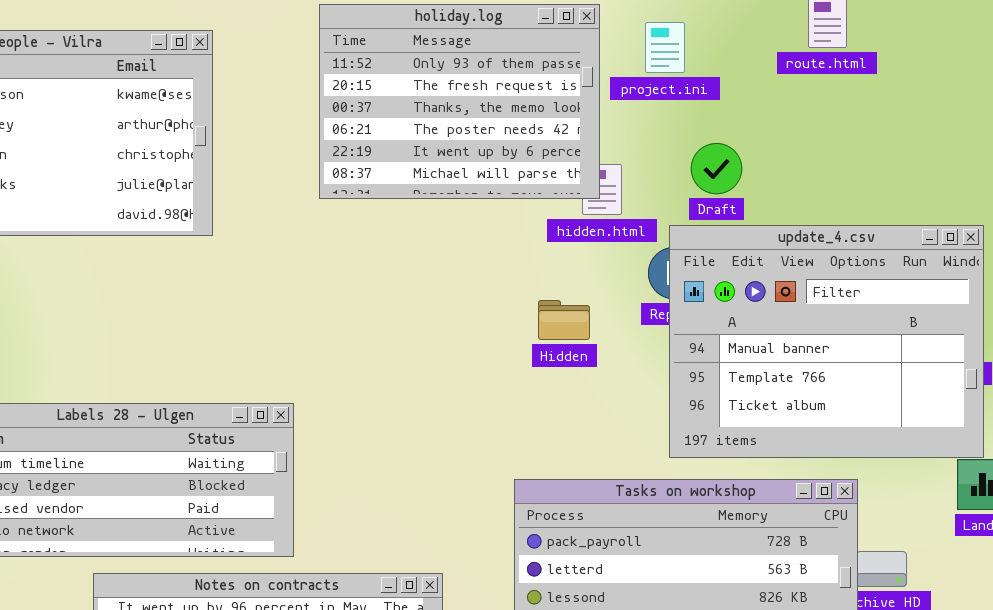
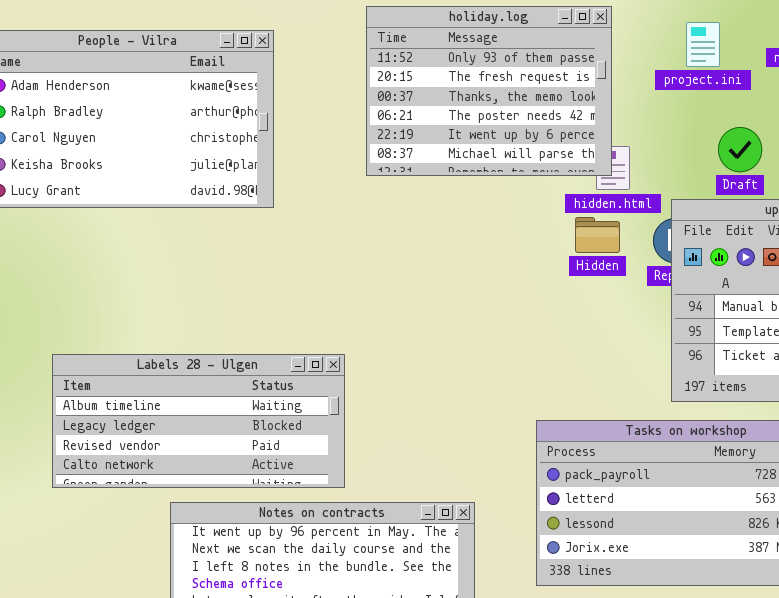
project.ini: [645,22,685,73] -> [686,22,720,67], moved
Draft: [691,143,742,194] -> [718,127,762,172], moved
Hidden: [538,300,590,340] -> [575,217,620,253], moved

